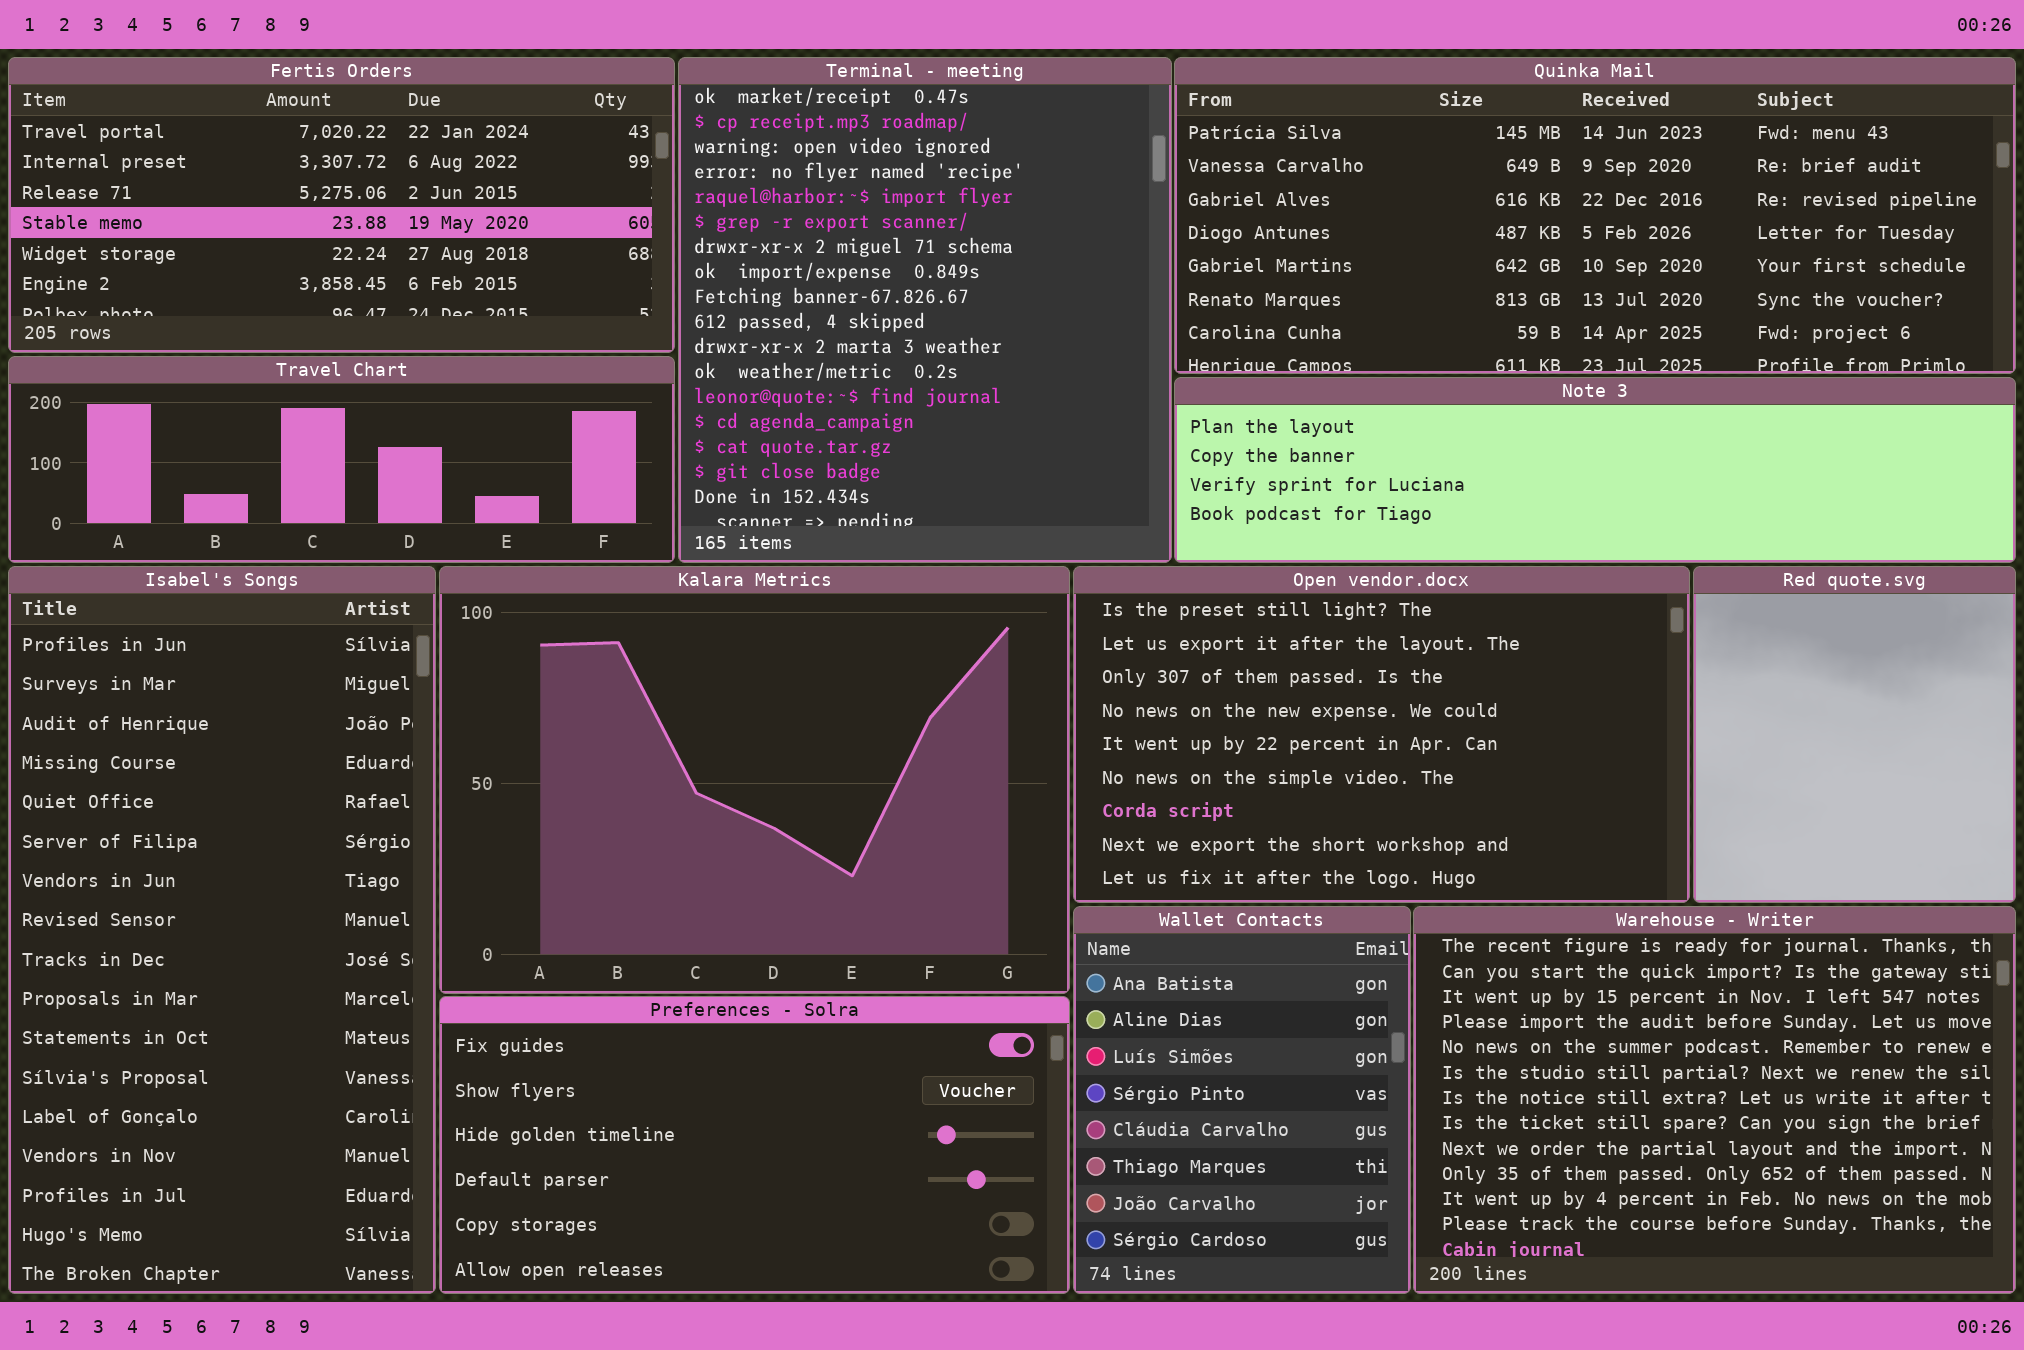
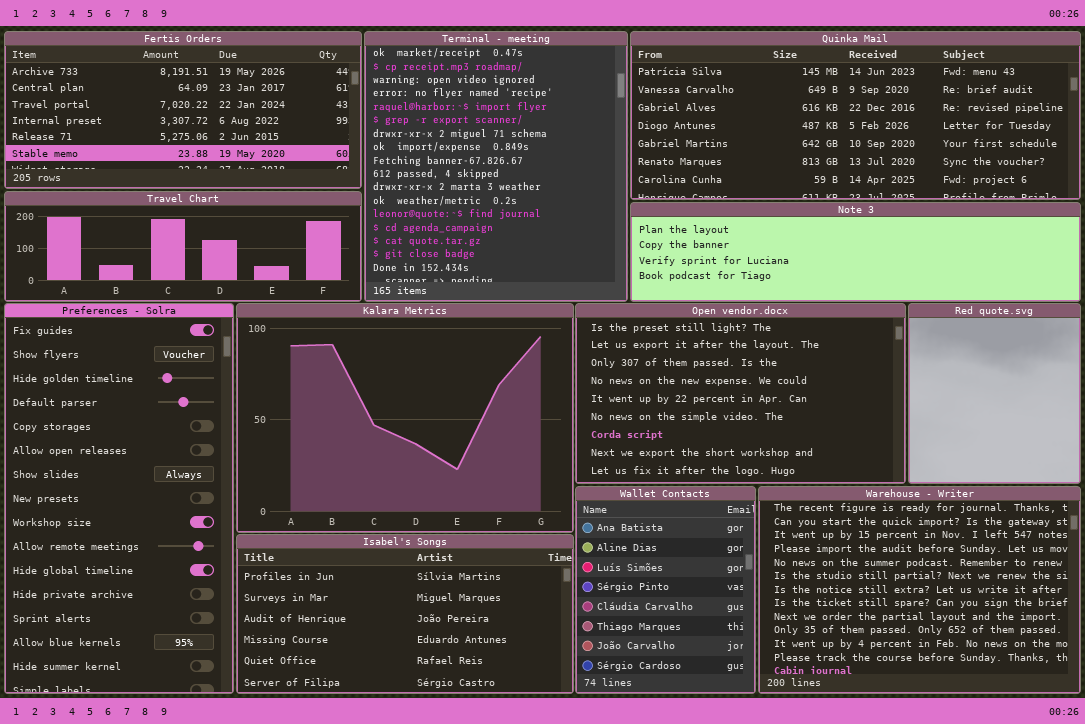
Fertis Orders: [8,57,675,353] -> [4,31,362,189], scrolled up 2 rows
Isabel's Songs: [8,566,436,1294] -> [236,534,574,694], moved, resized
Preferences - Solra: [439,996,1070,1294] -> [4,303,234,694], moved, resized

